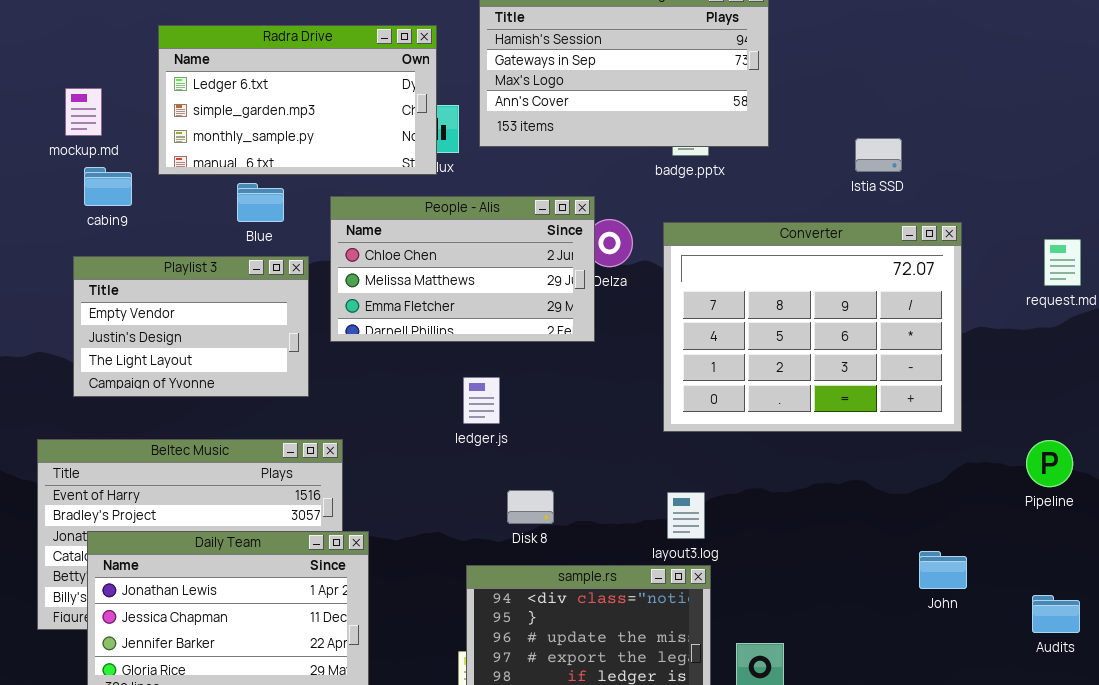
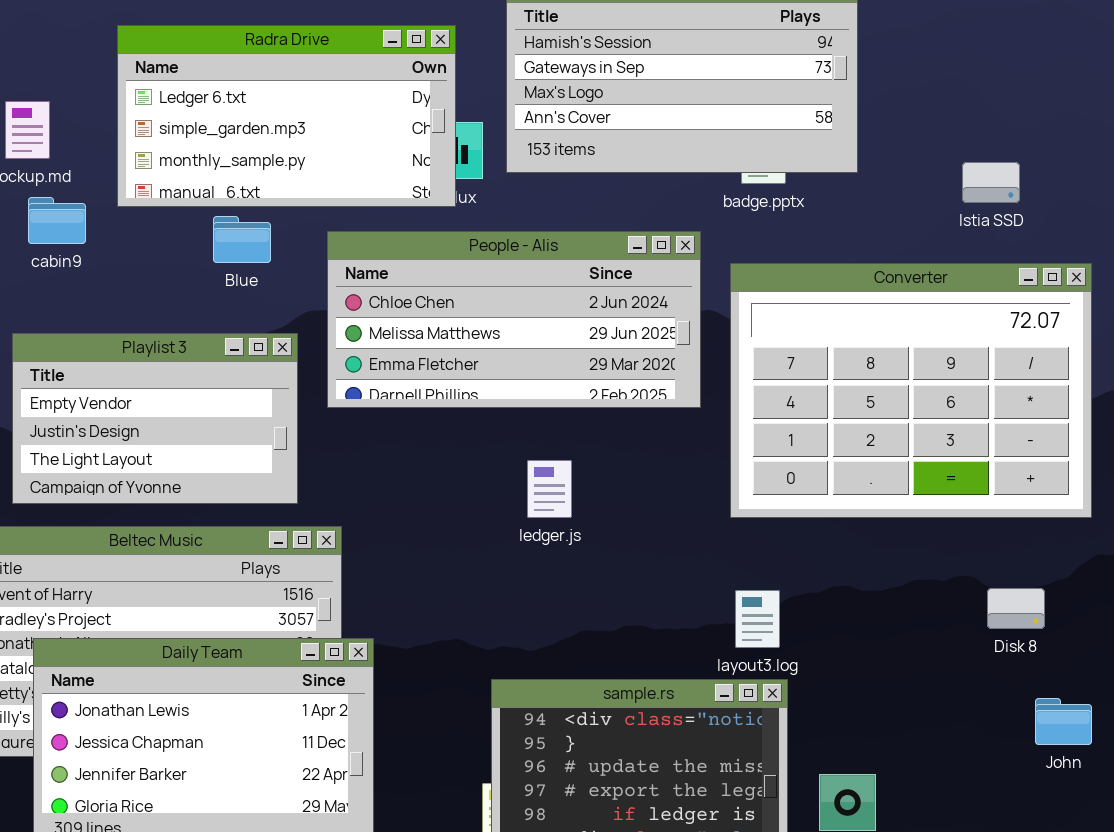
People - Alis: [330,196,595,342] -> [327,231,701,408], resized
Playlist 3: [73,256,309,397] -> [12,333,298,504], moved
ledger.js: [463,377,500,424] -> [527,460,572,518], moved
Disk 8: [507,490,554,524] -> [987,588,1045,629], moved
John: [919,551,967,589] -> [1035,698,1092,745], moved

